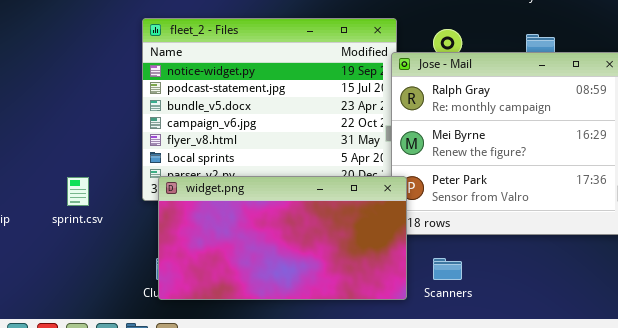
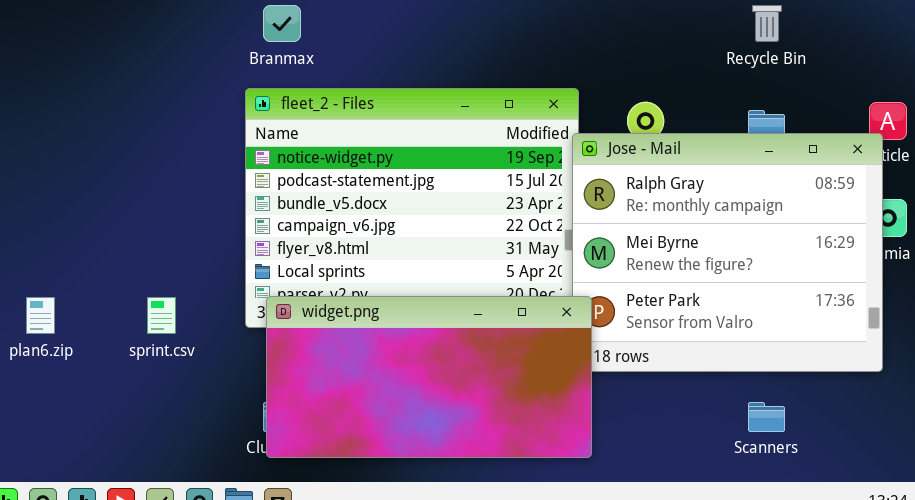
Scanners: [433,258,462,280] -> [748,402,785,432], moved

